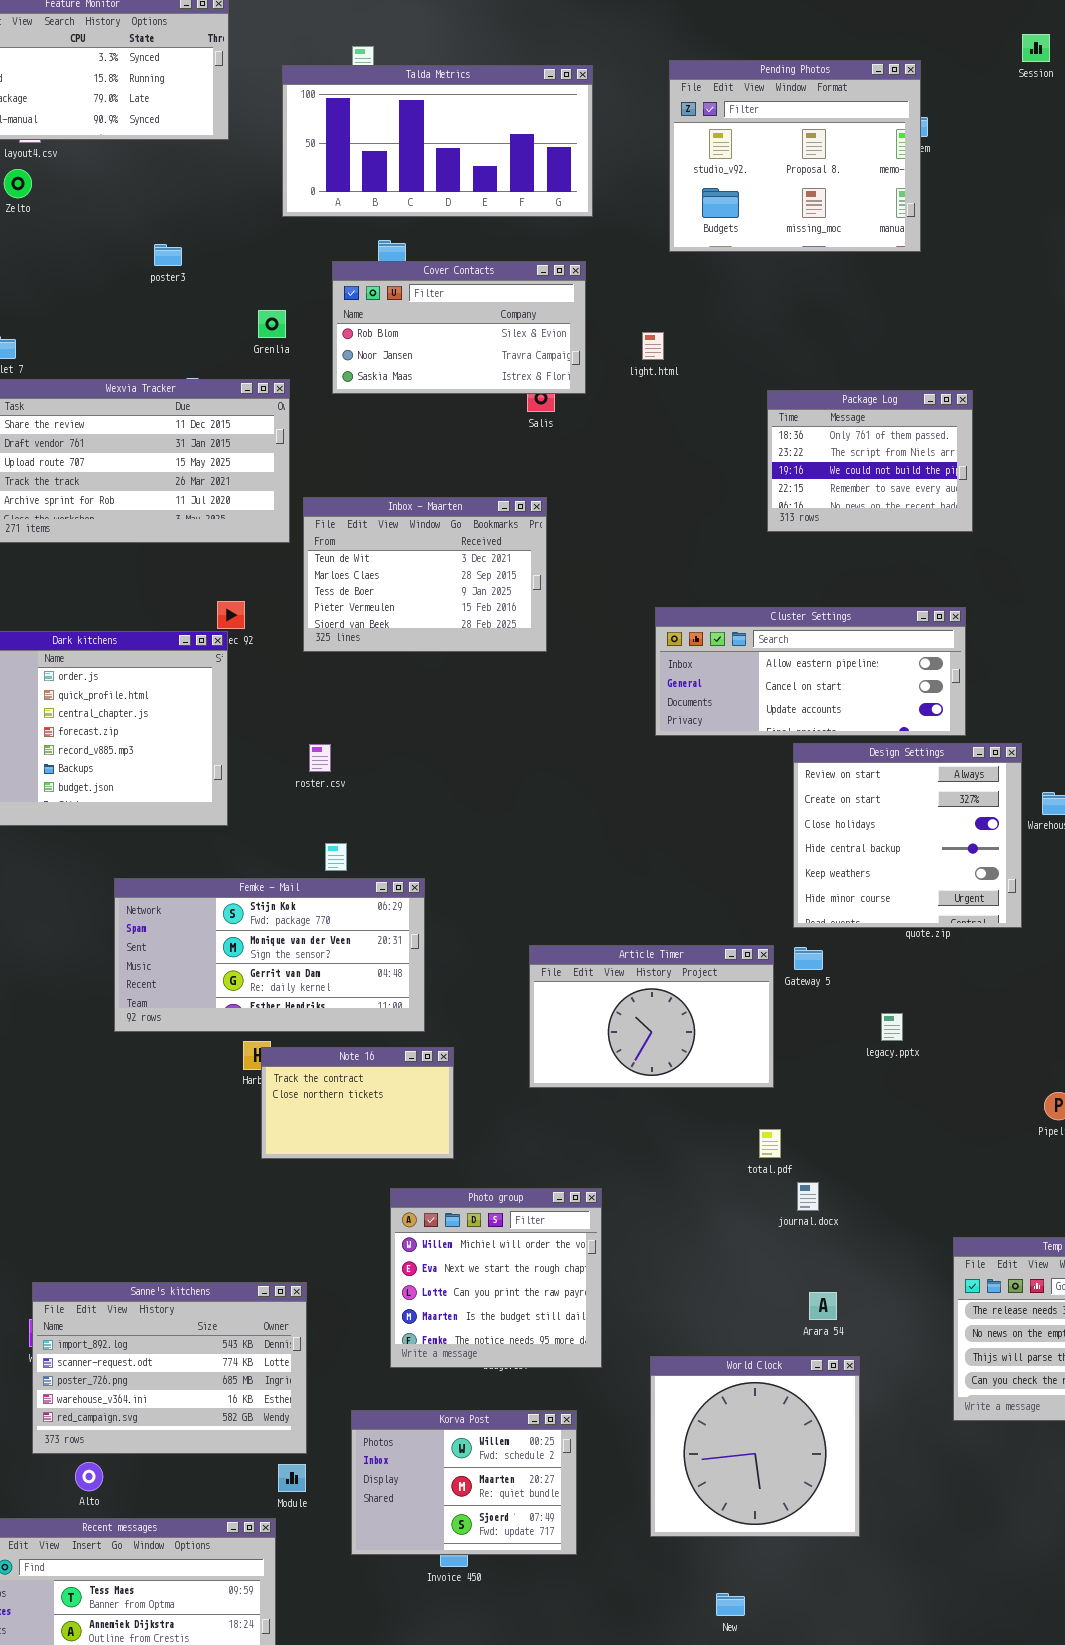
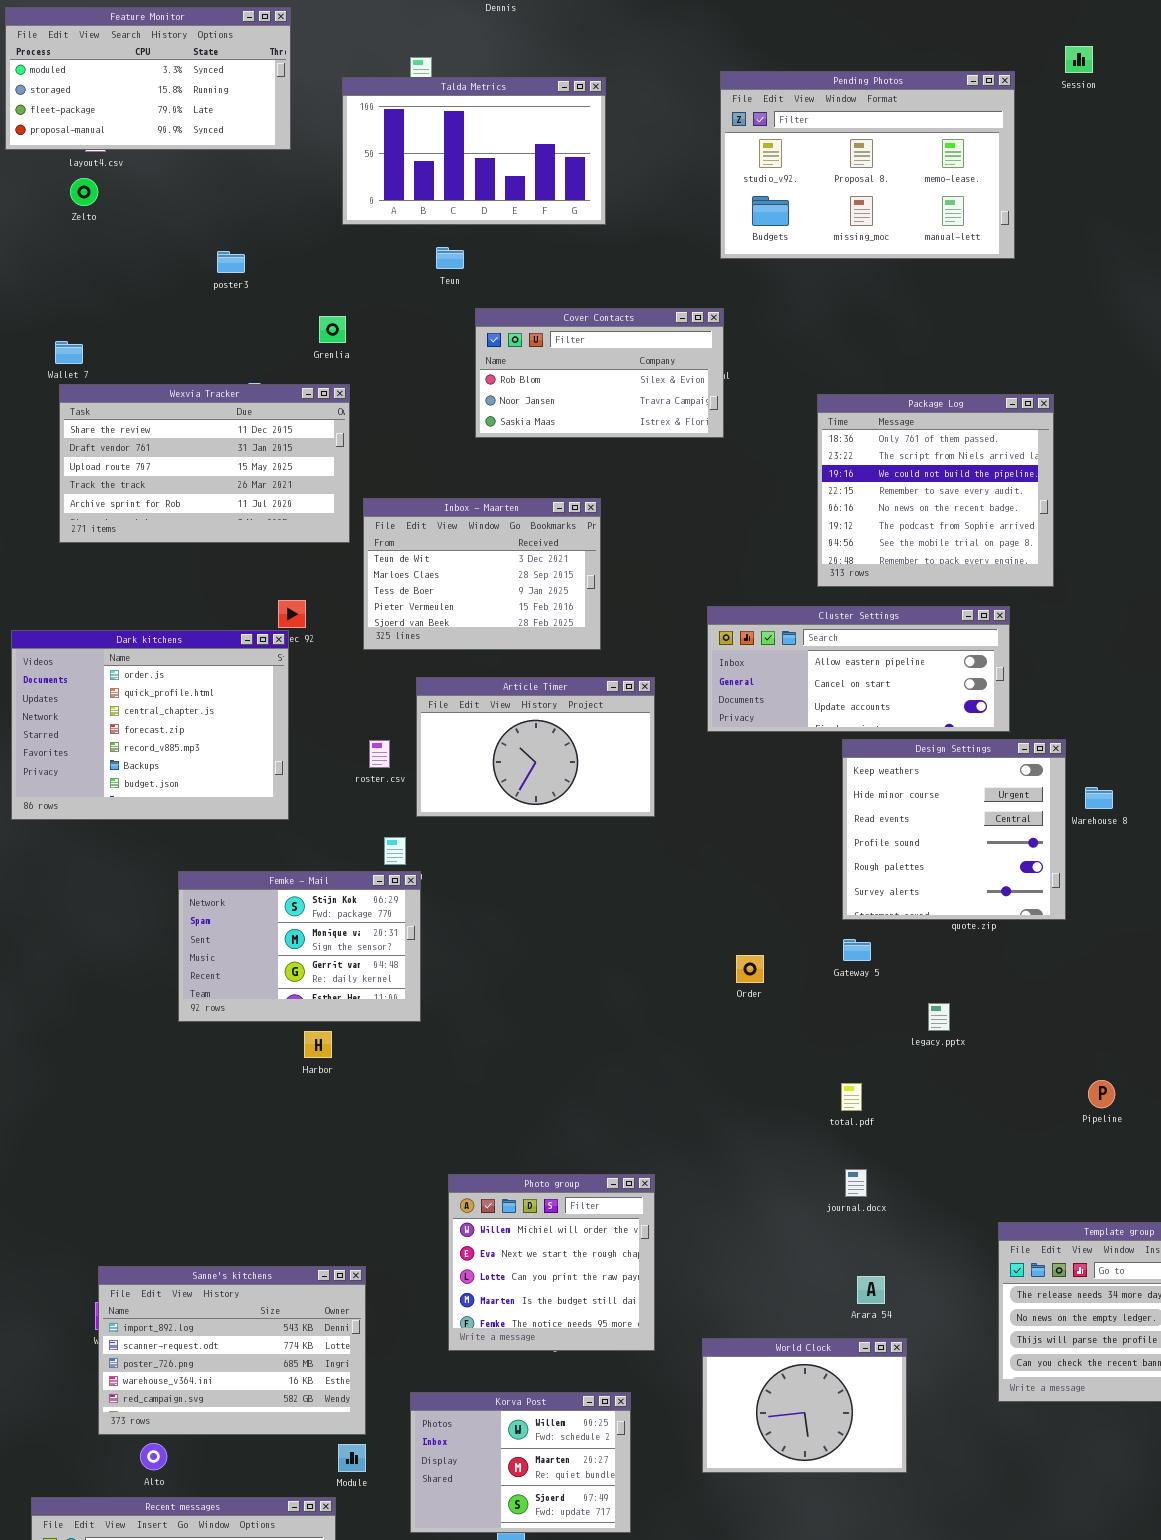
Pending Photos: [669,60,921,252] -> [720,71,1015,259], resized
Talda Metrics: [282,65,593,217] -> [342,77,606,225], resized
Cover Contacts: [332,261,586,394] -> [475,308,724,438], moved
Package Log: [767,390,973,532] -> [817,394,1054,587], resized
Design Settings: [793,743,1022,928] -> [842,739,1066,920], scrolled down 4 rows
Femke - Mail: [114,878,425,1032] -> [178,871,421,1022], resized
Article Timer: [529,945,774,1088] -> [416,677,655,817], moved
Note 16: [261,1047,454,1159] -> none, closed
total.pdf: [759,1129,781,1158] -> [841,1083,862,1111], moved
World Clock: [650,1356,860,1537] -> [702,1338,907,1473], resized

